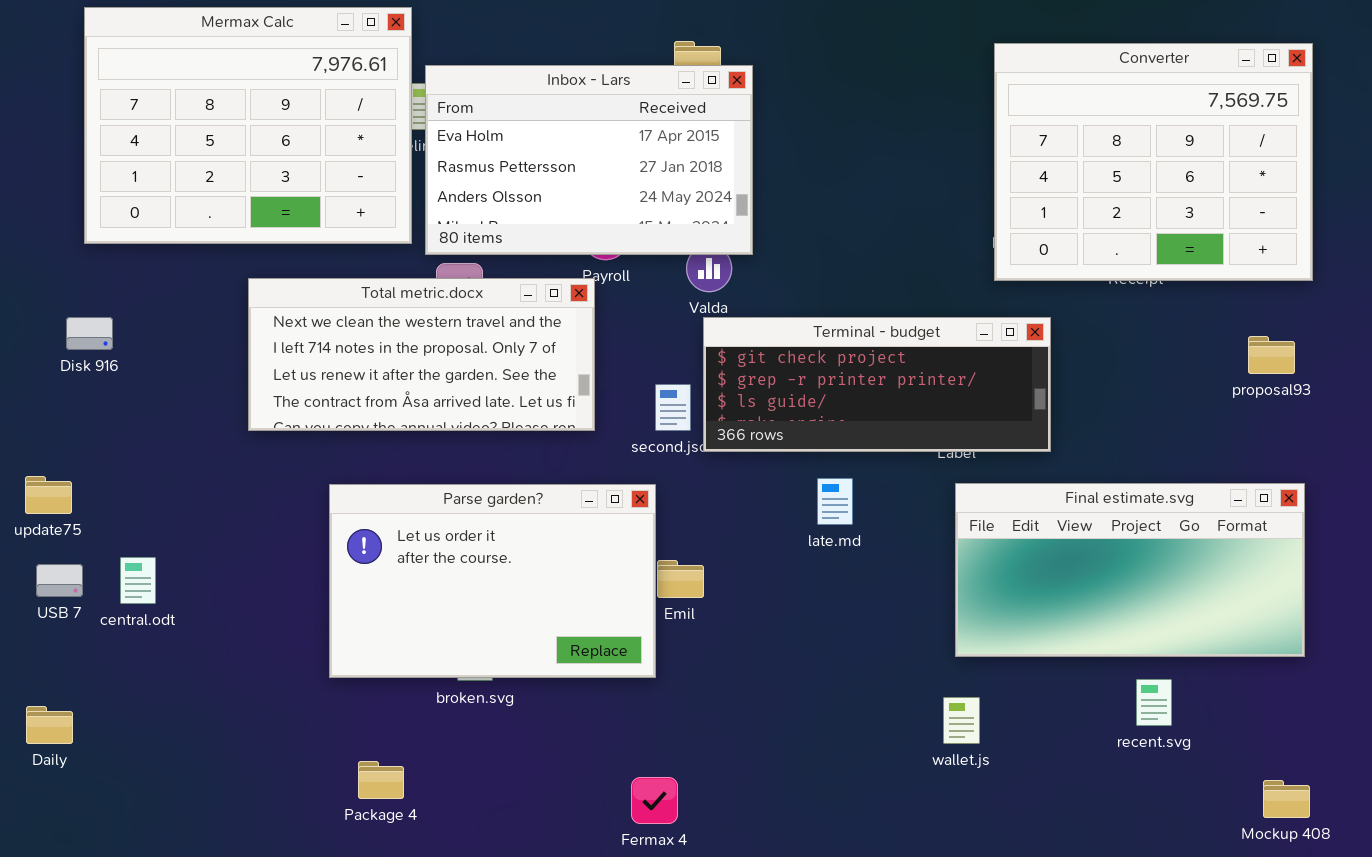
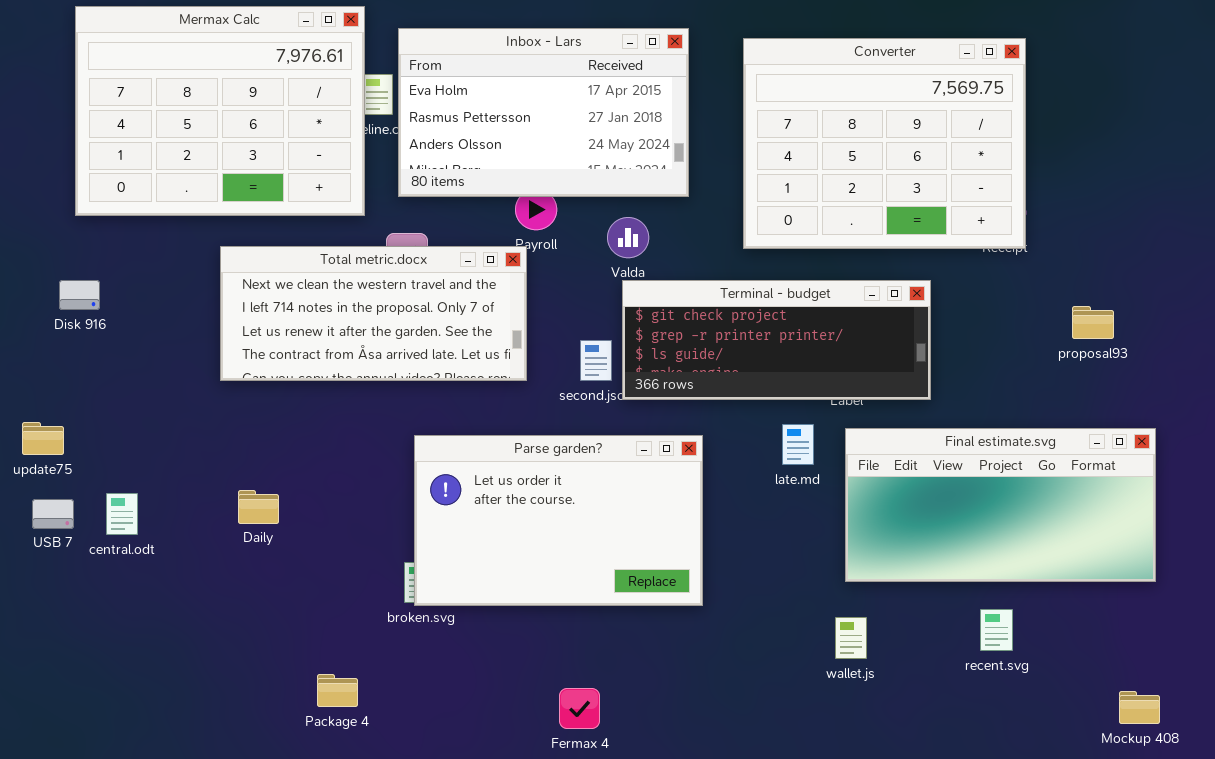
Converter: [994,43,1313,281] -> [743,38,1026,249], moved
Inbox - Lars: [425,65,753,255] -> [398,28,689,197], moved
proposal93: [1248,336,1295,374] -> [1072,306,1114,339], moved
late.md: [817,478,853,525] -> [782,424,814,465], moved
Parse garden?: [329,484,656,678] -> [414,435,703,606], moved
recent.svg: [1136,679,1172,726] -> [980,609,1013,651], moved
Daily: [26,706,73,744] -> [238,490,279,524], moved

